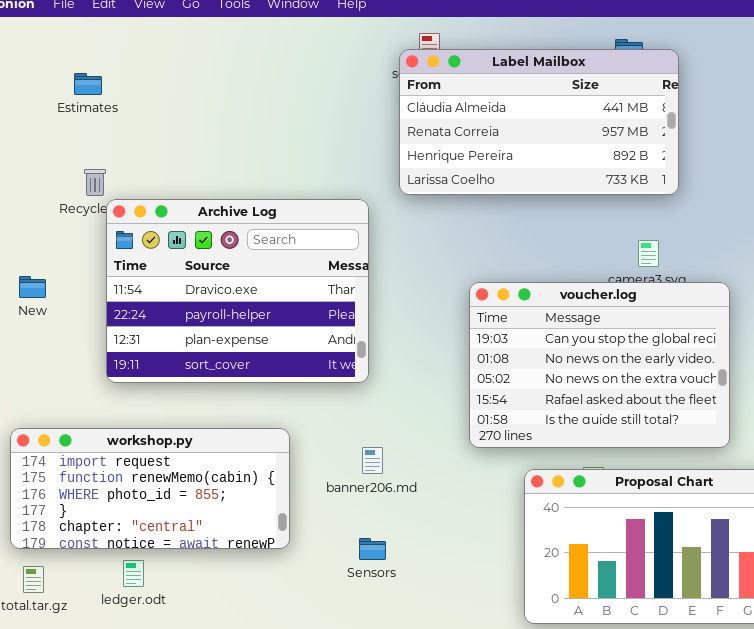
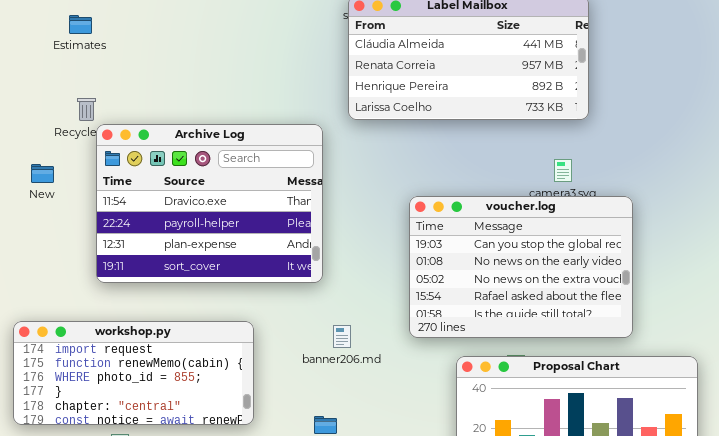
New: [19,276,46,298] -> [31,164,54,183], moved
banner206.md: [362,447,383,474] -> [333,325,351,348], moved

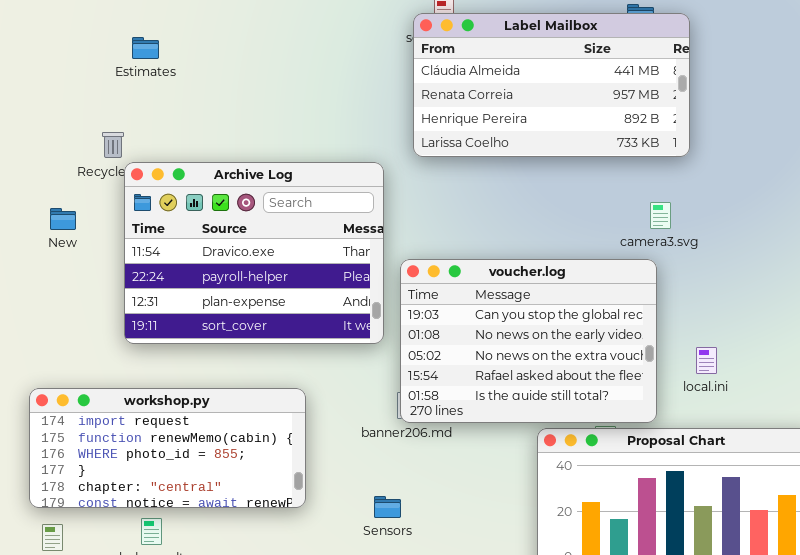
Estimates: [69,15,92,34] -> [132,37,159,59], moved
voucher.log: [409,196,633,338] -> [400,259,657,423], moved

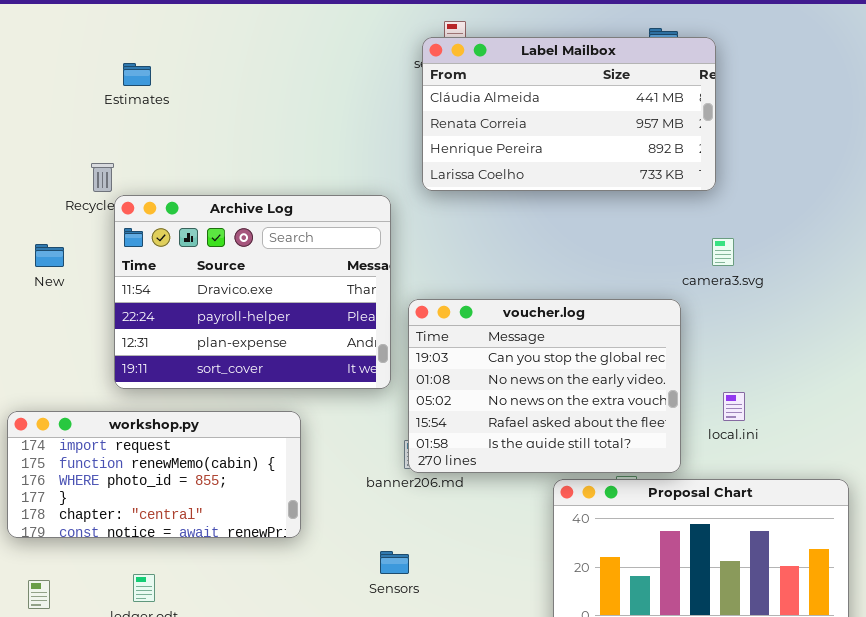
camera3.svg: [650,202,671,229] -> [712,238,734,266], moved
workshop.py: [29,388,306,508] -> [7,411,301,538], moved

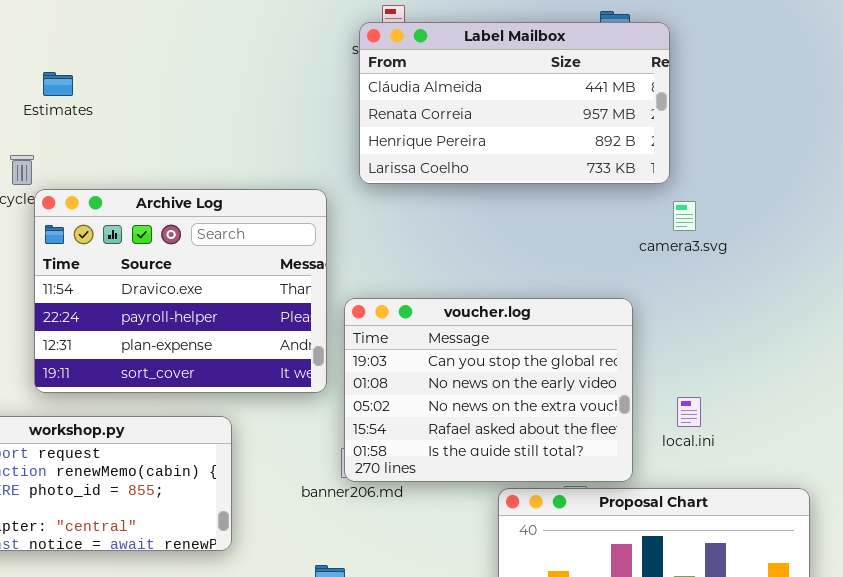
Estimates: [123,63,151,86] -> [43,72,73,96], moved
camera3.svg: [712,238,734,266] -> [673,201,696,231], moved

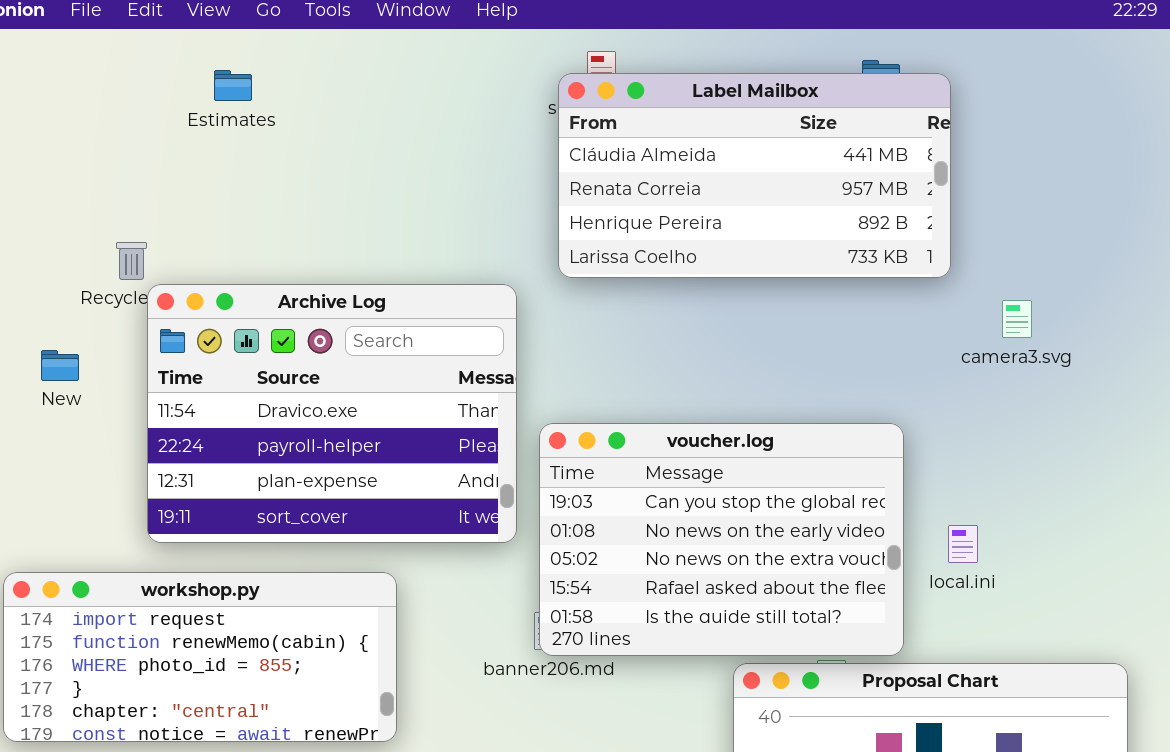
Estimates: [43,72,73,96] -> [214,70,252,101], moved
camera3.svg: [673,201,696,231] -> [1002,300,1032,338], moved
local.ini: [677,397,701,427] -> [948,525,978,563], moved

